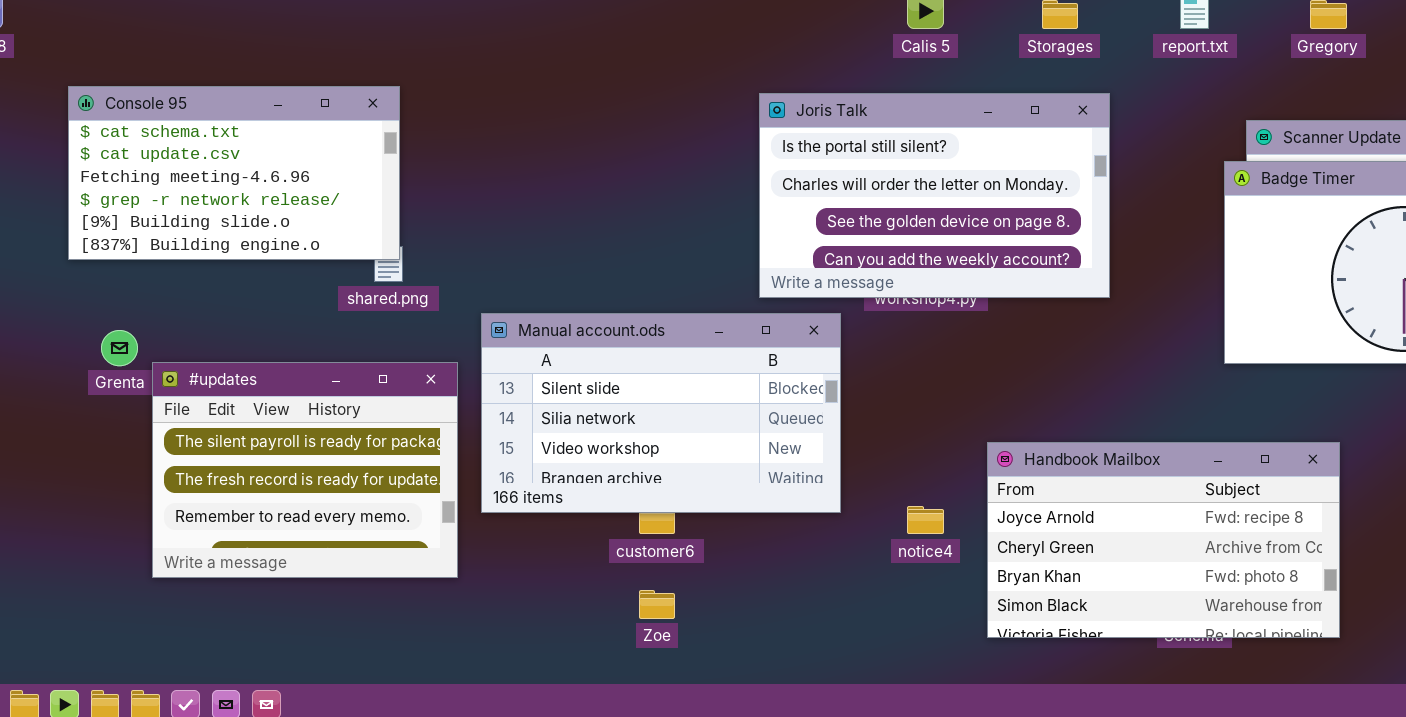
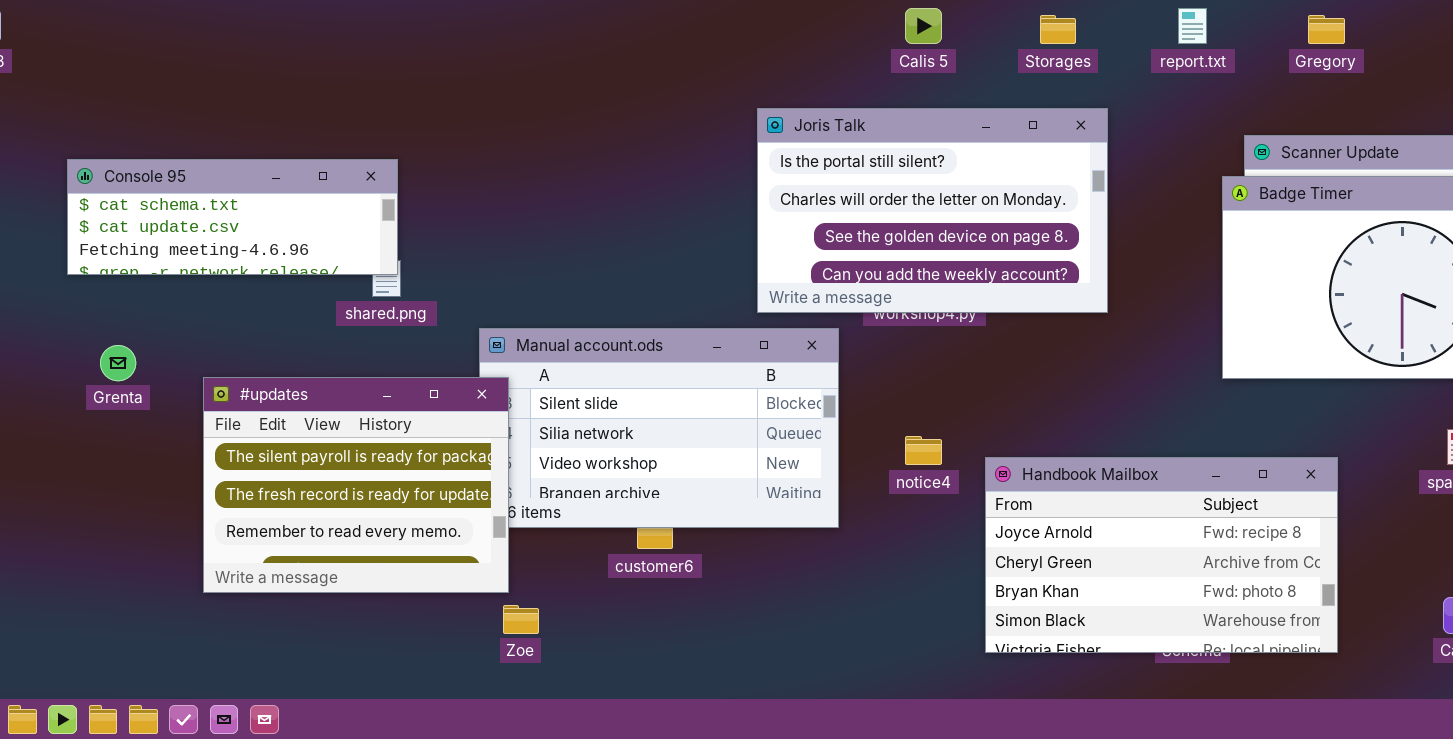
Console 95: [68,86,400,260] -> [67,159,398,275], resized
#updates: [152,362,458,578] -> [203,377,509,593], moved
notice4: [907,506,944,534] -> [905,436,942,465], moved
Zoe: [639,590,675,619] -> [503,605,539,634], moved

